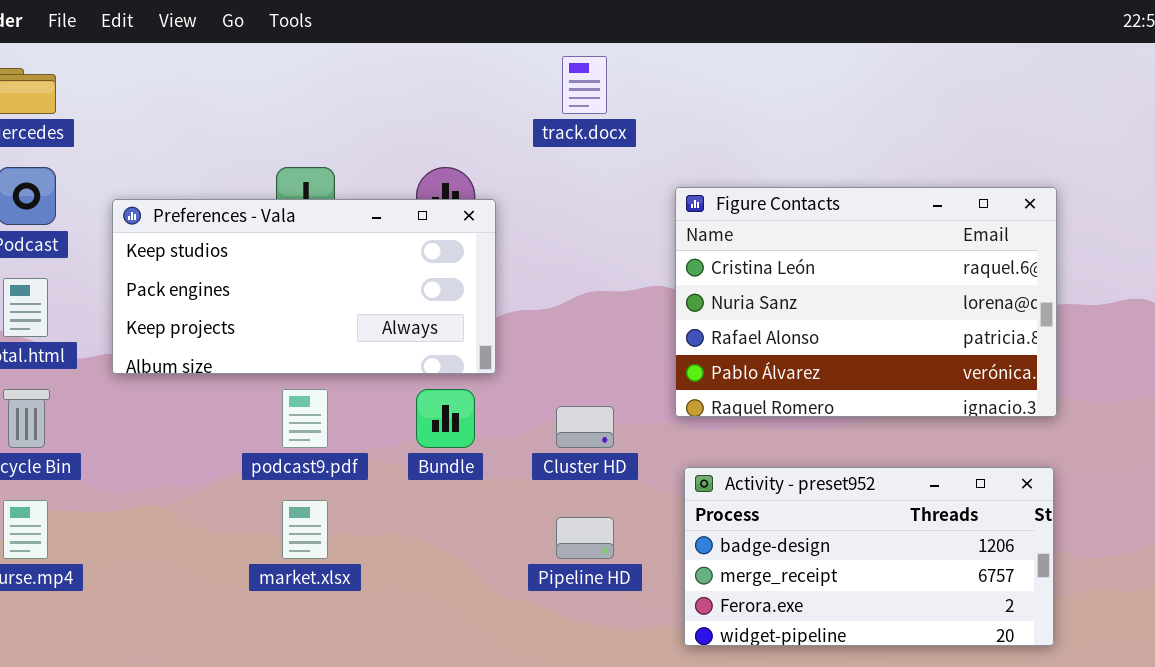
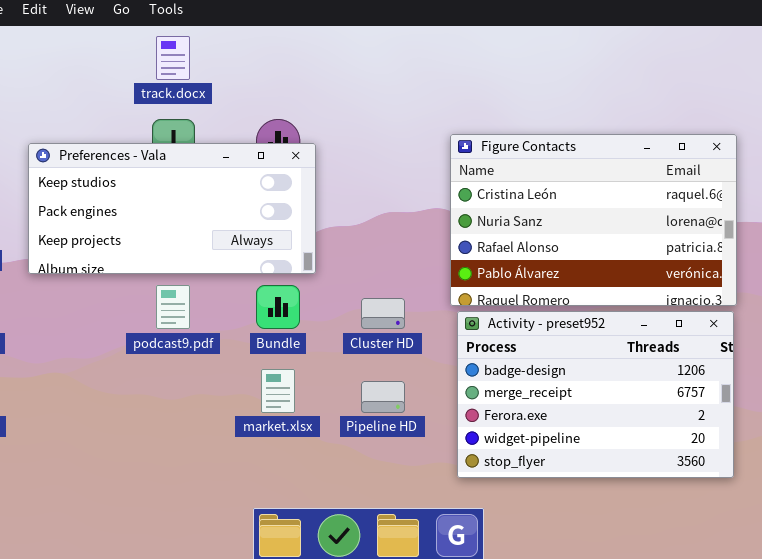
track.docx: [562,56,607,114] -> [156,36,190,80], moved
Activity - preset952: [684,467,1054,646] -> [457,311,734,478], resized
market.xlsx: [282,500,328,559] -> [261,369,295,413], moved

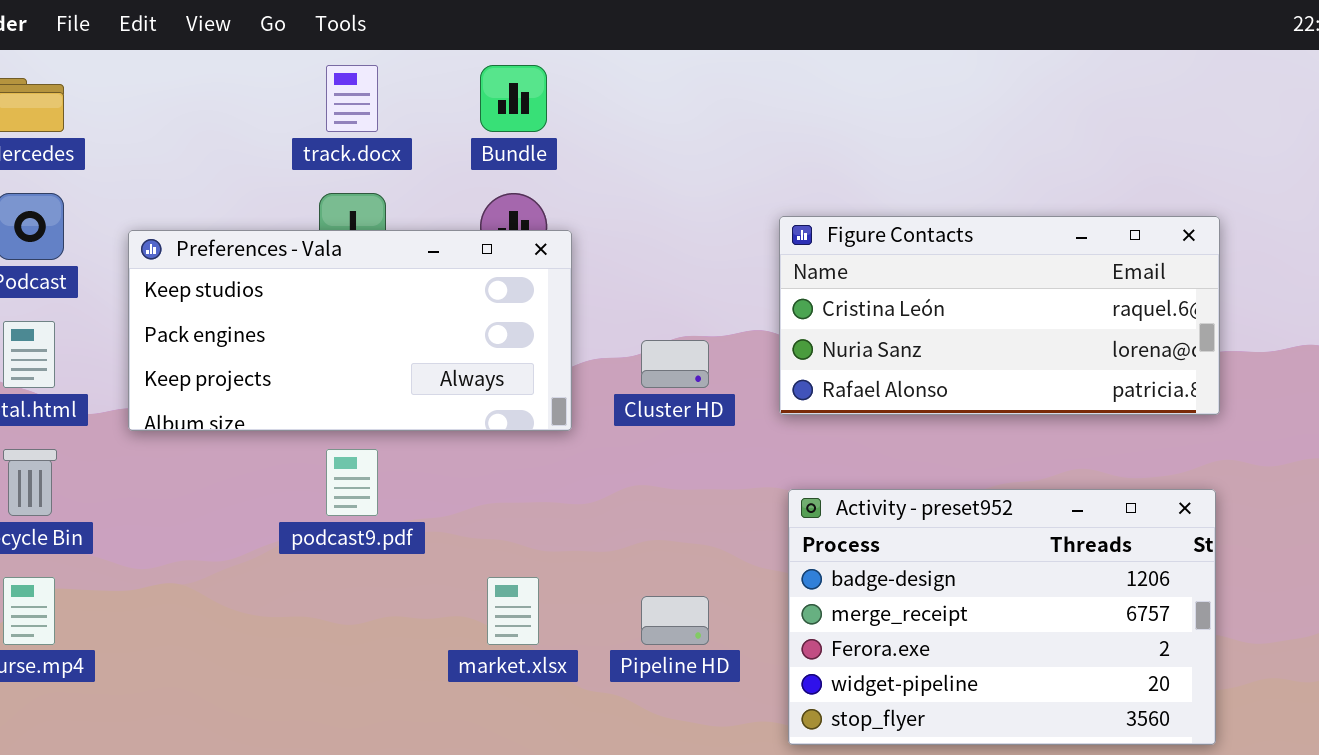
Figure Contacts: [450,134,737,306] -> [779,216,1220,415], resized
Bundle: [256,285,300,329] -> [480,65,547,132], moved
Cluster HD: [361,298,405,329] -> [641,340,709,388], moved

